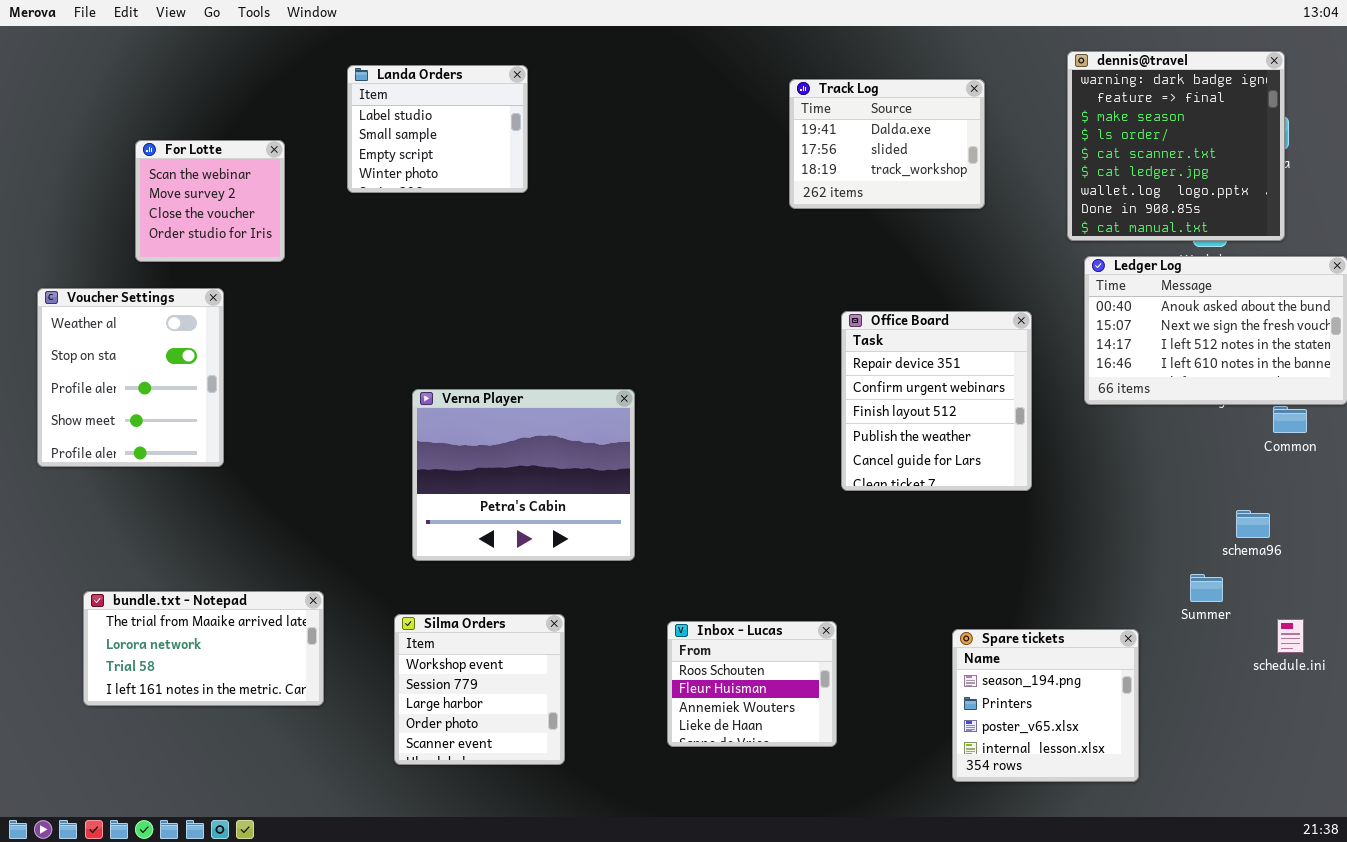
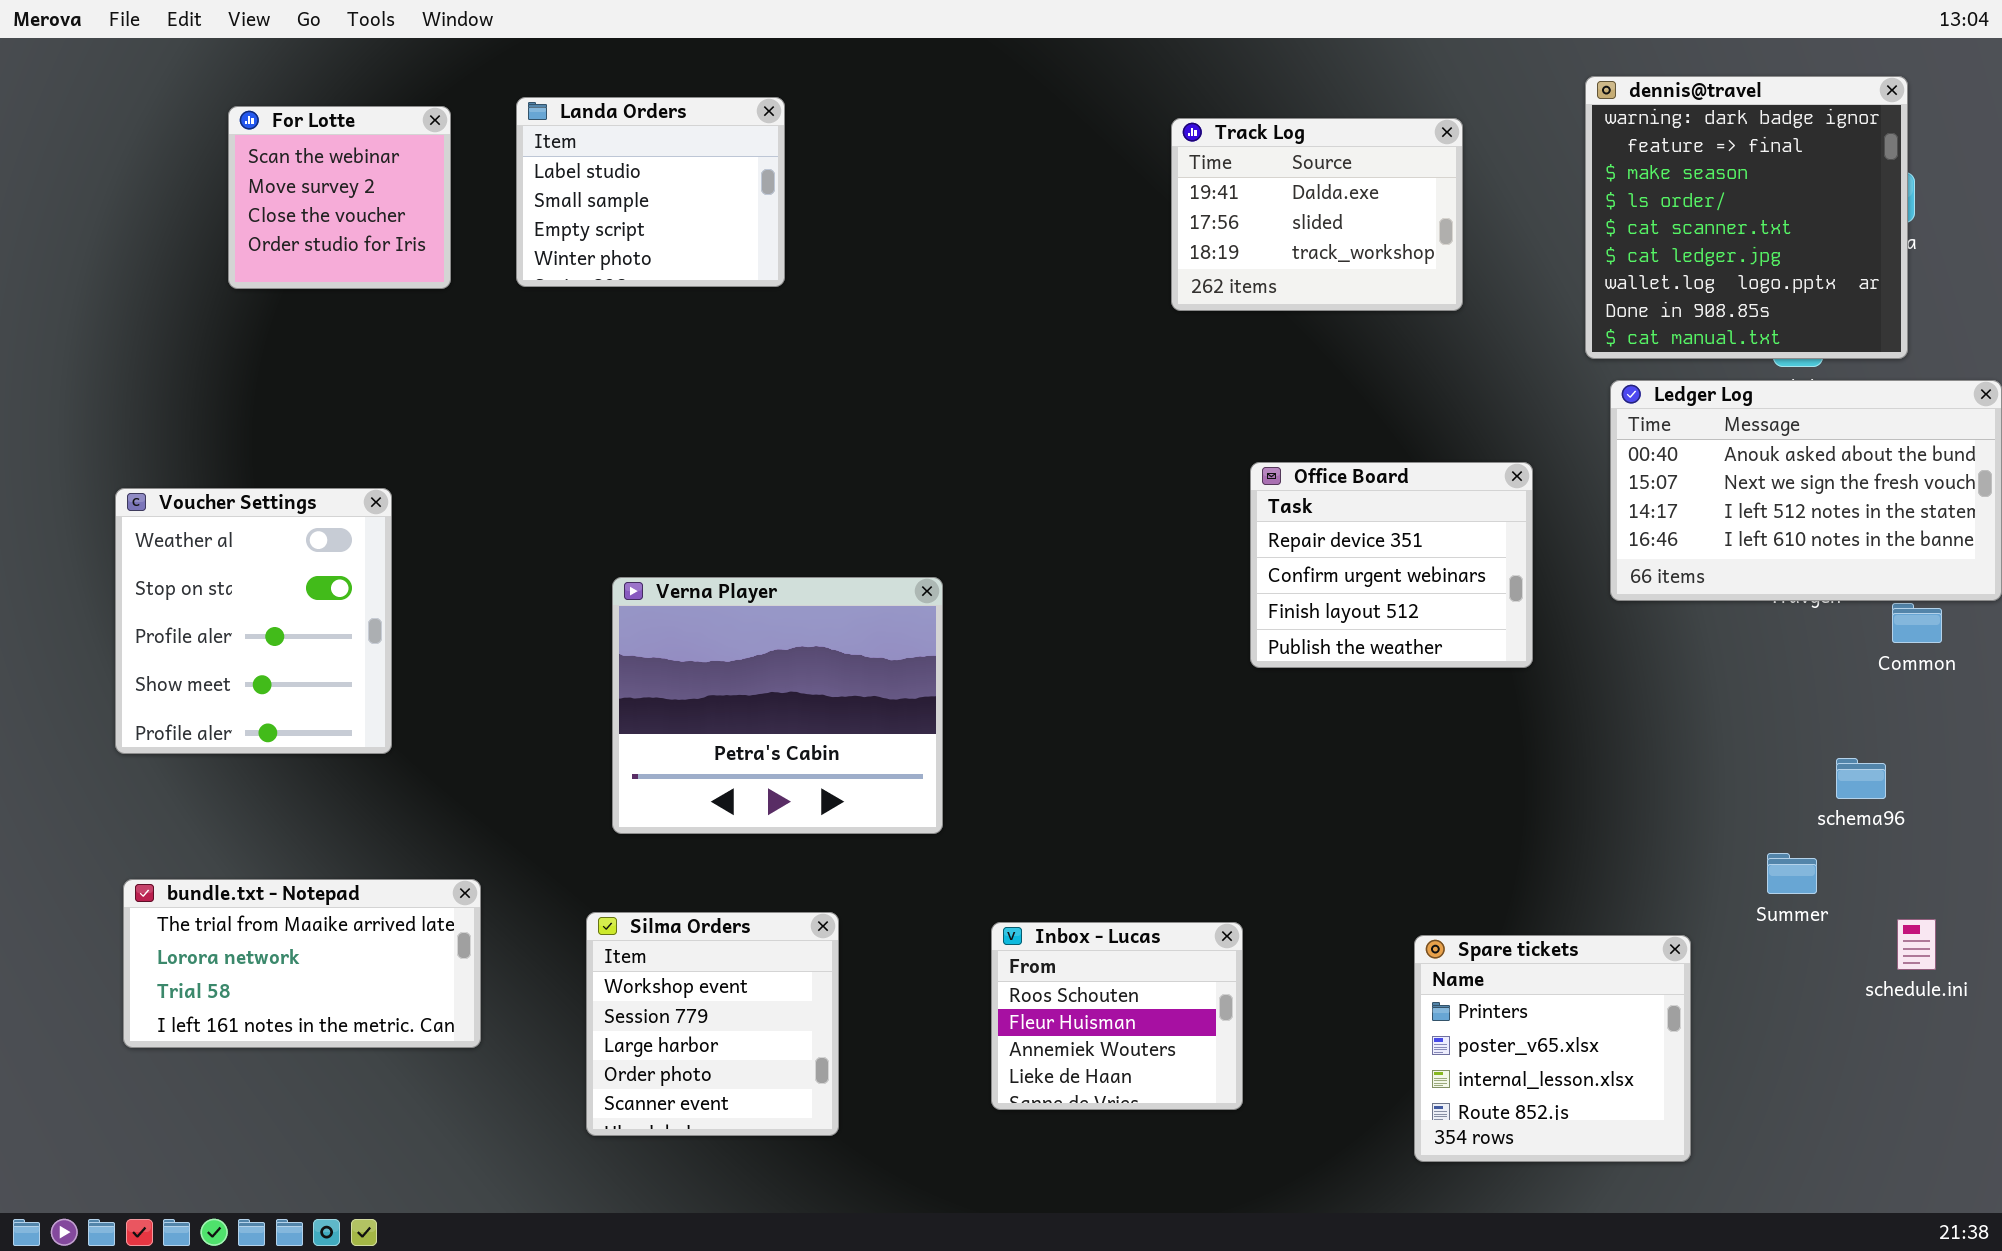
For Lotte: [135,140,285,262] -> [228,106,451,289], moved
Voucher Settings: [37,288,224,467] -> [115,488,392,754], moved
Office Board: [841,311,1032,491] -> [1250,462,1533,668], resized
Spare tickets: [952,629,1139,782] -> [1414,935,1691,1162], scrolled down 1 row

